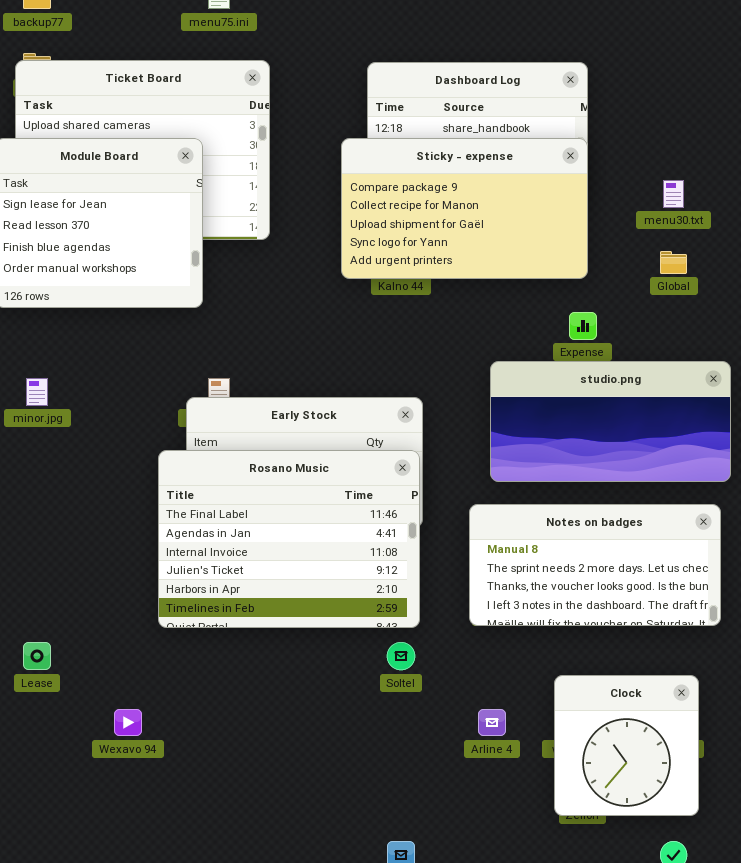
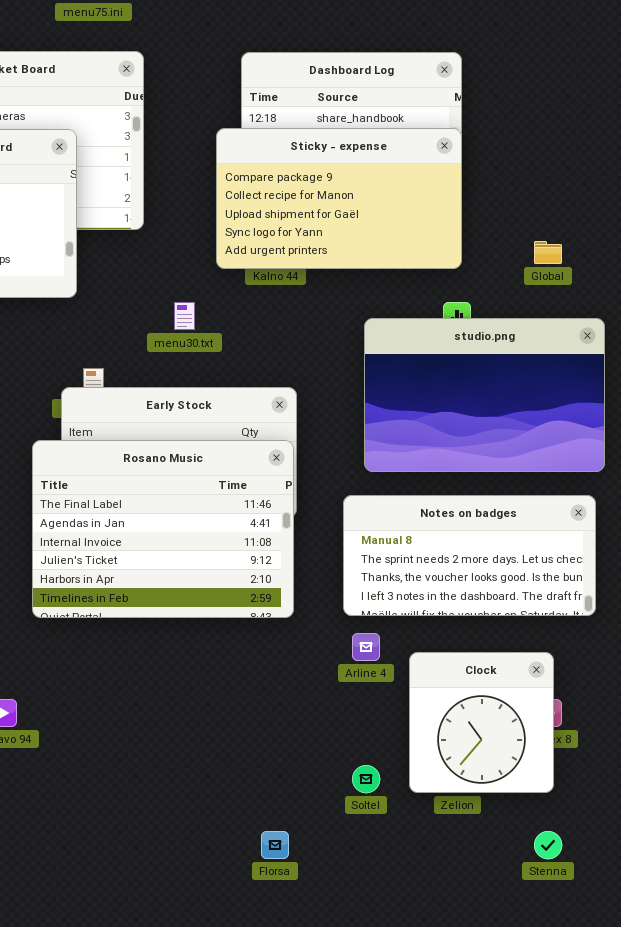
menu30.txt: [663,180,684,208] -> [174,302,195,330], moved
studio.png: [490,361,731,482] -> [364,318,605,472], resized
Soltel: [387,642,415,670] -> [352,765,380,793], moved
Clock: [554,675,699,816] -> [409,652,554,793], moved
Arline 4: [478,709,506,736] -> [352,633,380,661], moved

